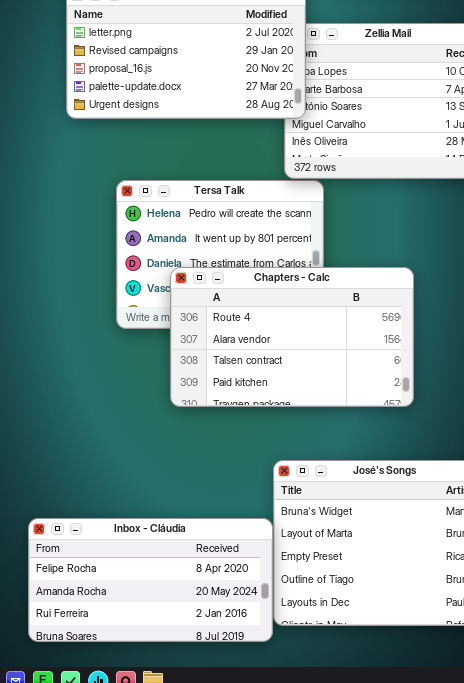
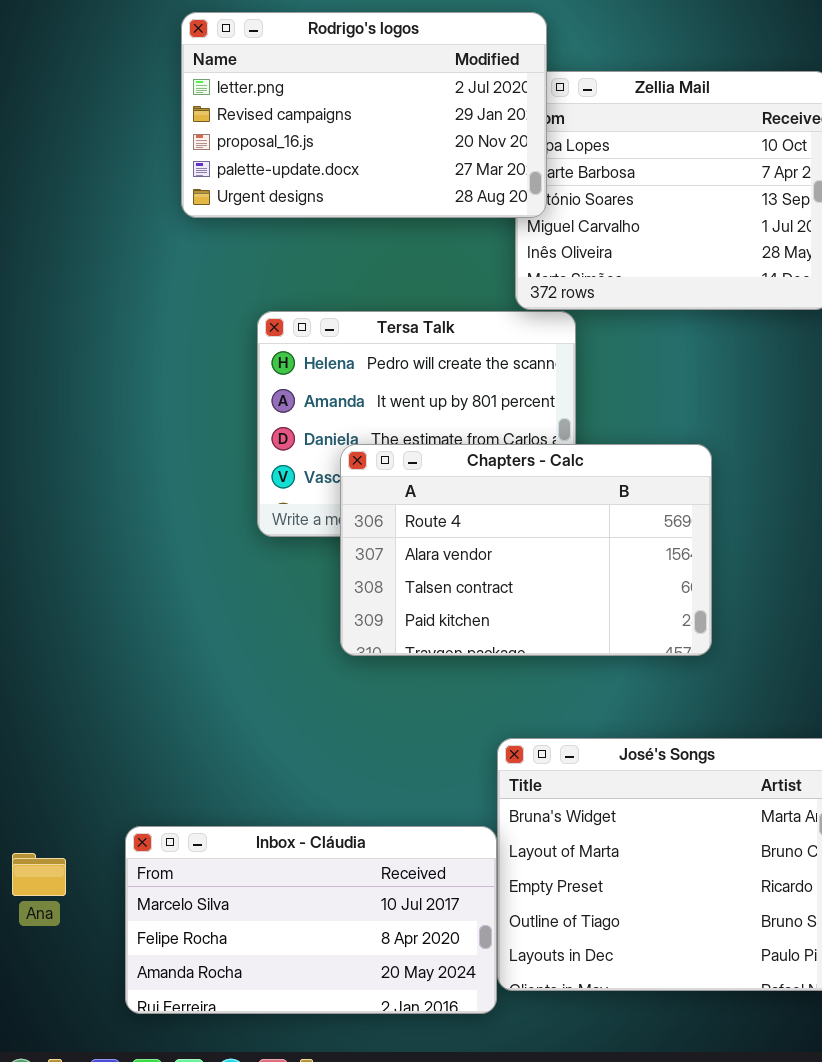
Inbox - Cláudia: [28,518,273,642] -> [125,826,497,1014], scrolled up 1 row

